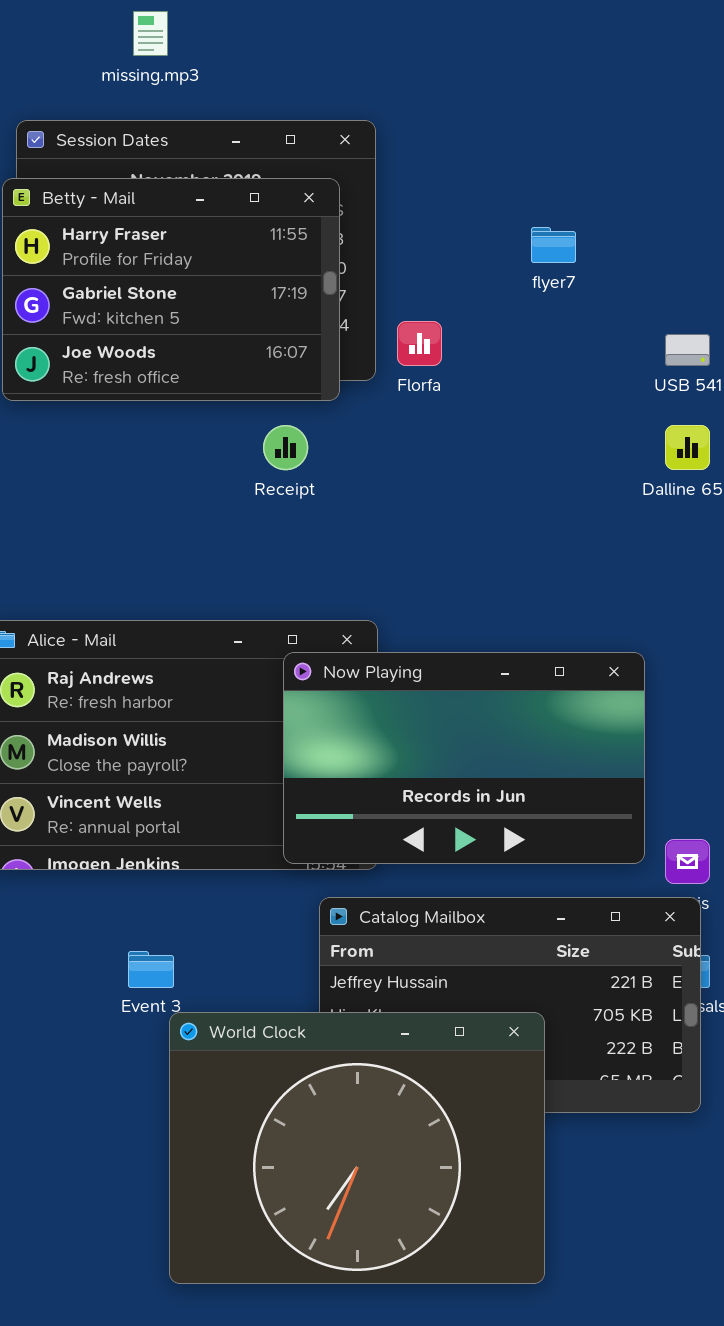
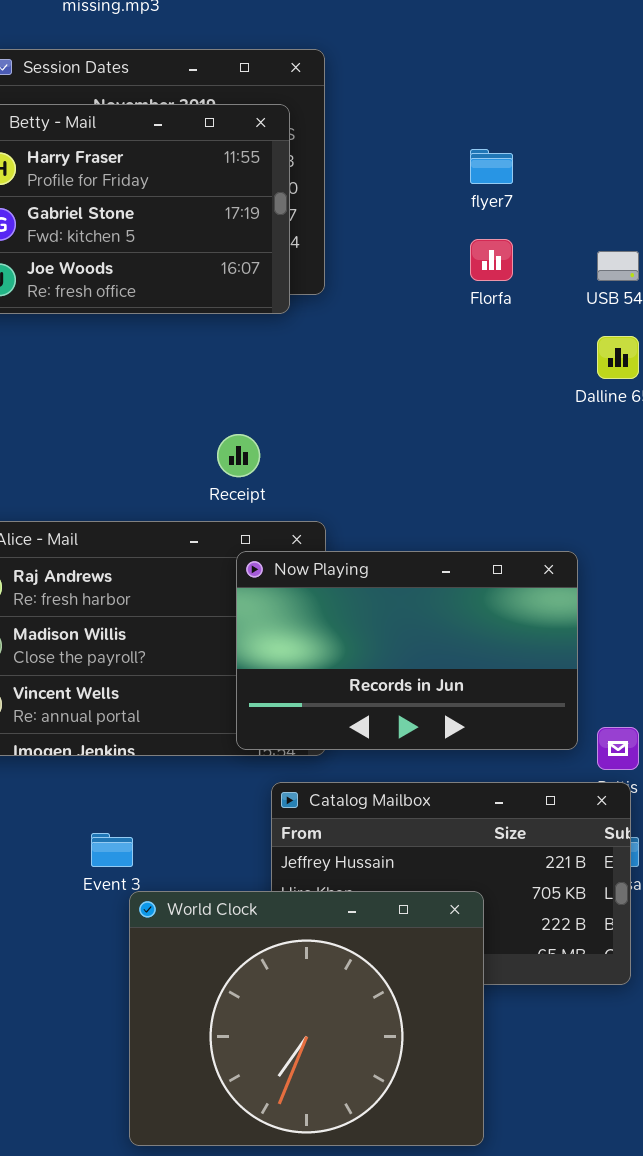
Florfa: [397,321,442,366] -> [470,239,513,281], moved
Receipt: [263,425,308,470] -> [217,434,260,477], moved

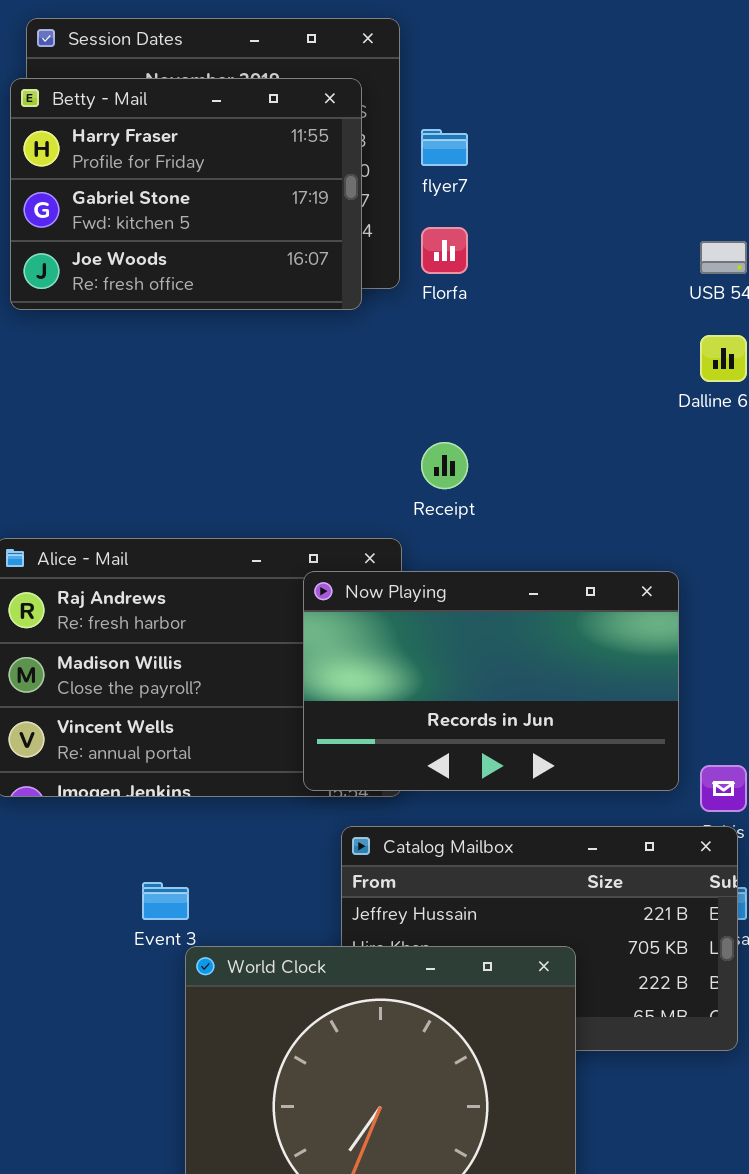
flyer7: [470,149,513,184] -> [421,129,468,166], moved
Florfa: [470,239,513,281] -> [421,227,468,274], moved
Receipt: [217,434,260,477] -> [421,442,468,489], moved

